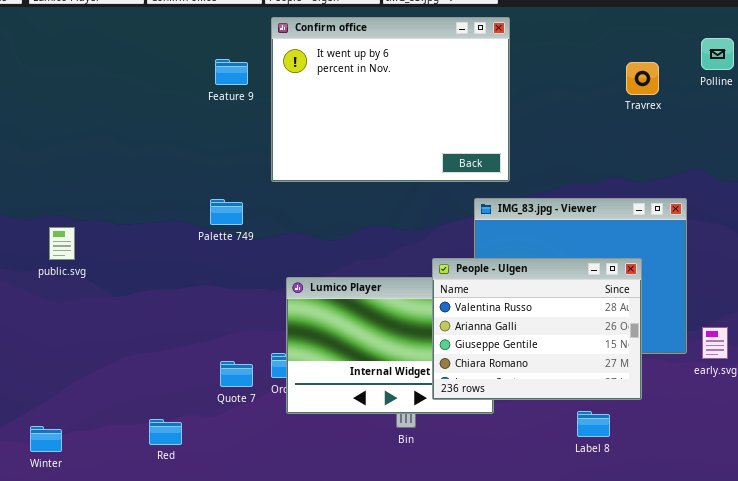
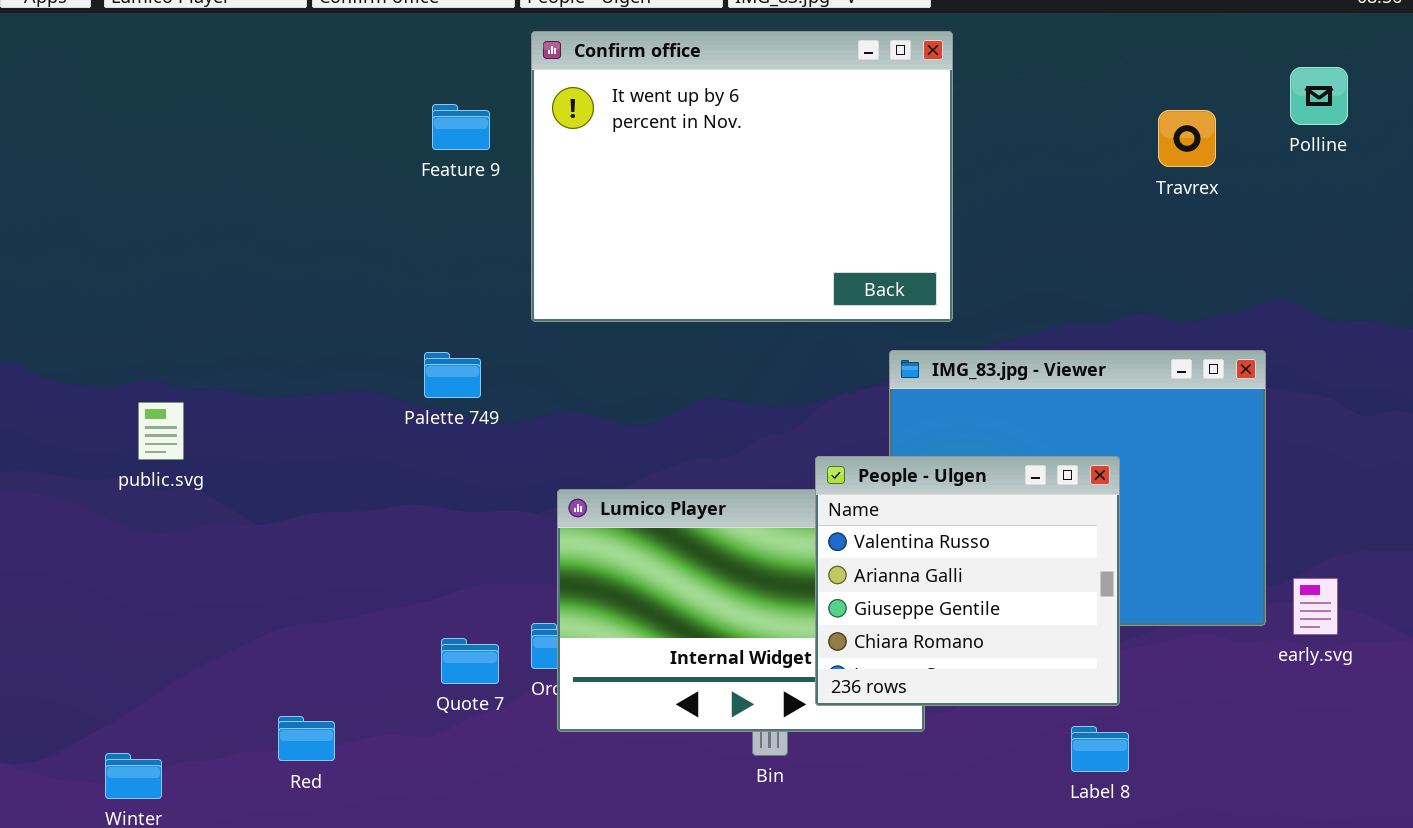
People - Ulgen: [432,258,642,400] -> [815,456,1120,706], resized
Red: [149,419,182,445] -> [278,716,335,761], moved

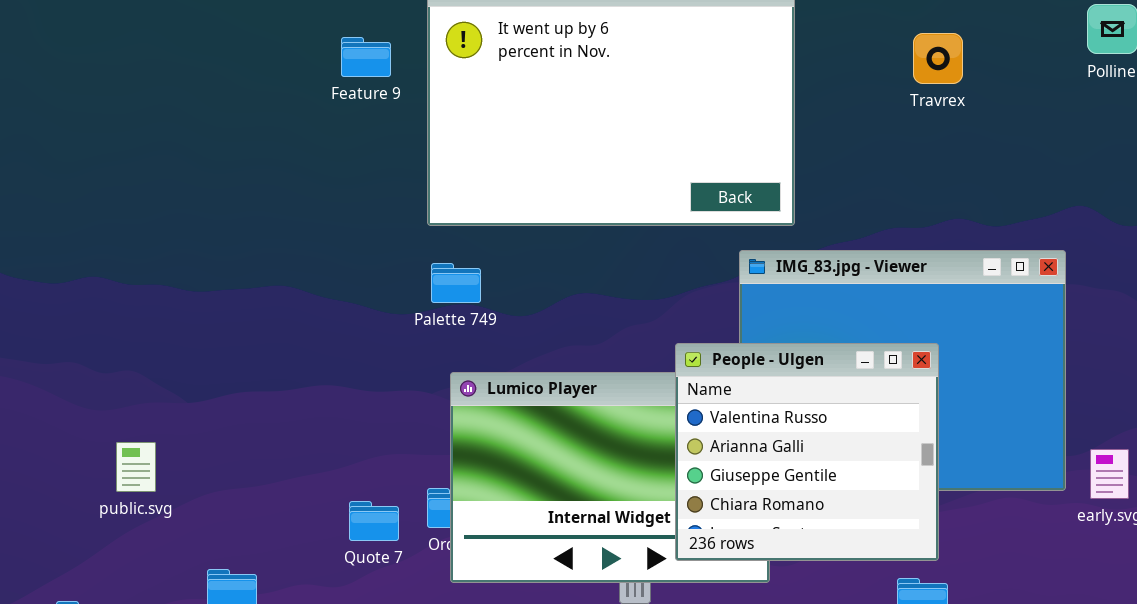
Travrex: [1158,110,1216,167] -> [913,33,963,84], moved
Palette 749: [424,352,481,398] -> [431,263,481,303], moved
public.svg: [138,402,184,460] -> [116,442,156,492], moved

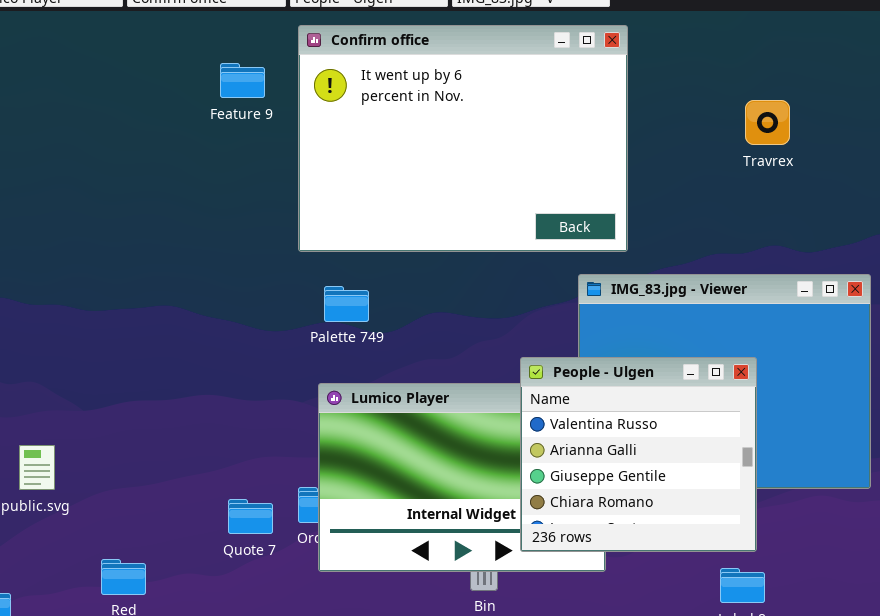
Travrex: [913,33,963,84] -> [745,100,790,145], moved
Feature 9: [341,37,391,77] -> [220,63,265,98], moved
Palette 749: [431,263,481,303] -> [324,286,369,322], moved

